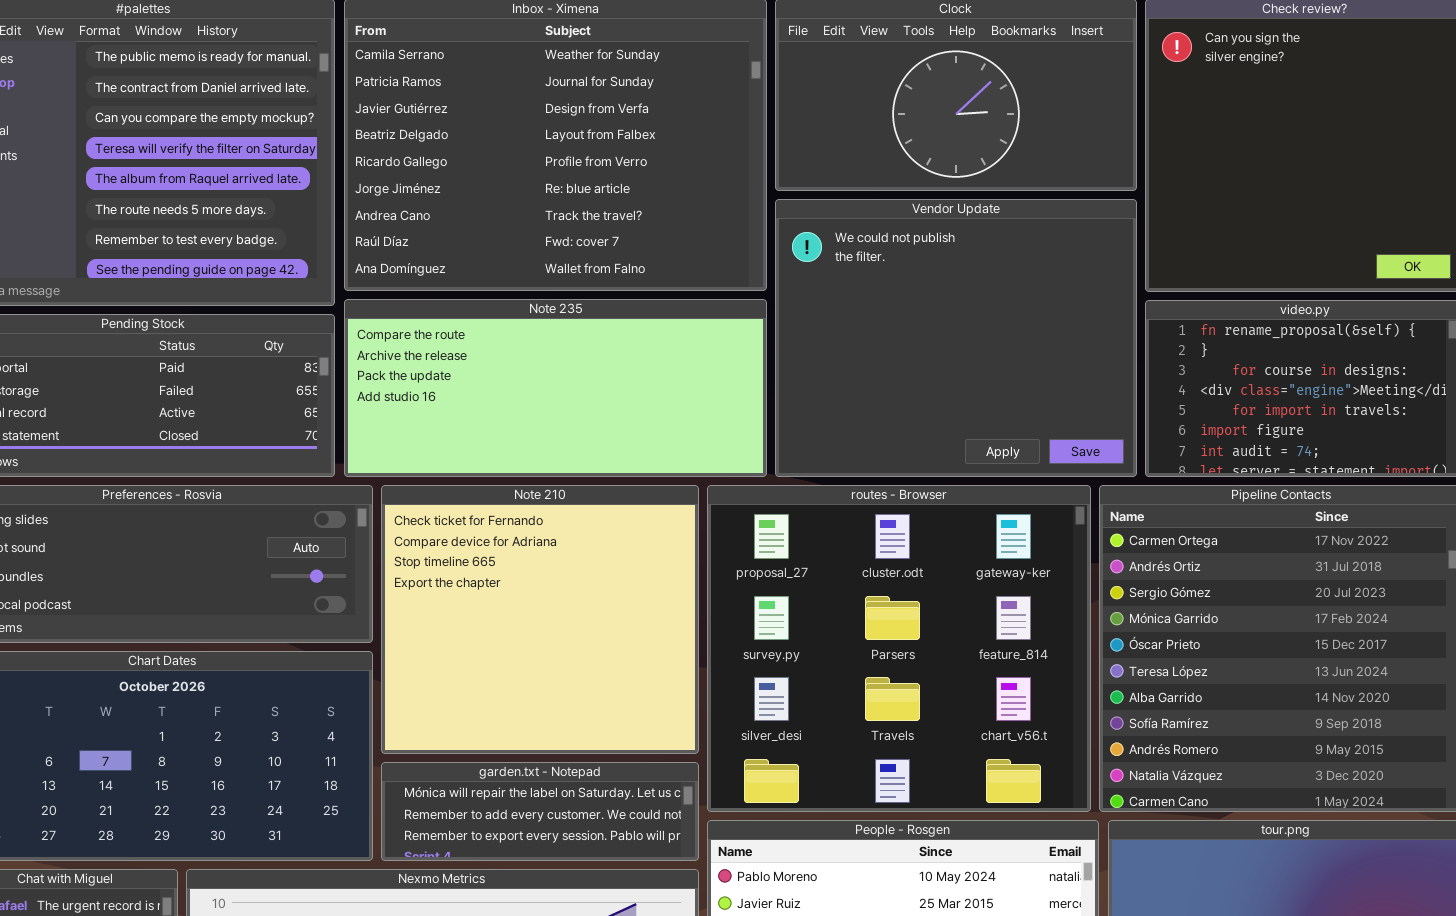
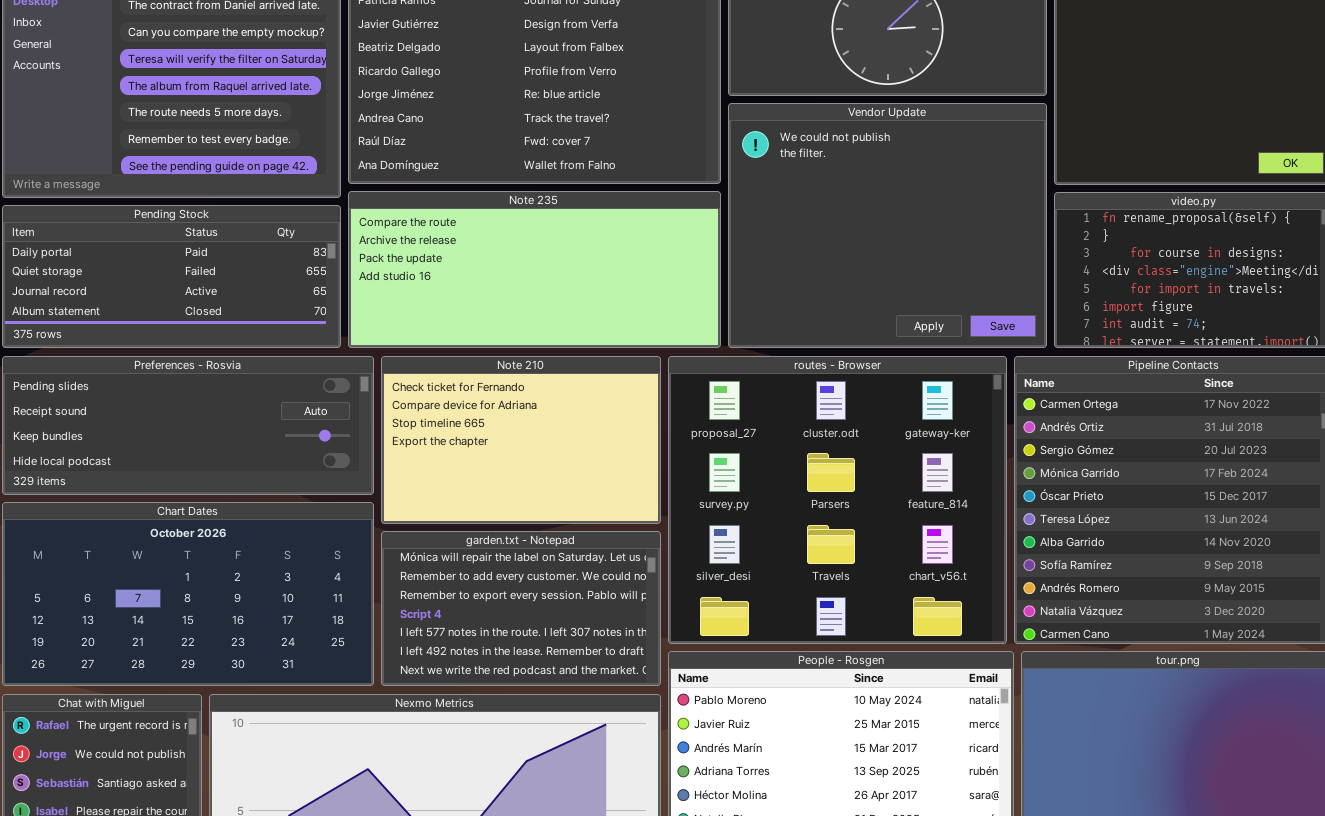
Note 210: [381,485,699,754] -> [381,356,661,524], resized
garden.txt - Notepad: [381,762,699,861] -> [381,531,661,686], resized

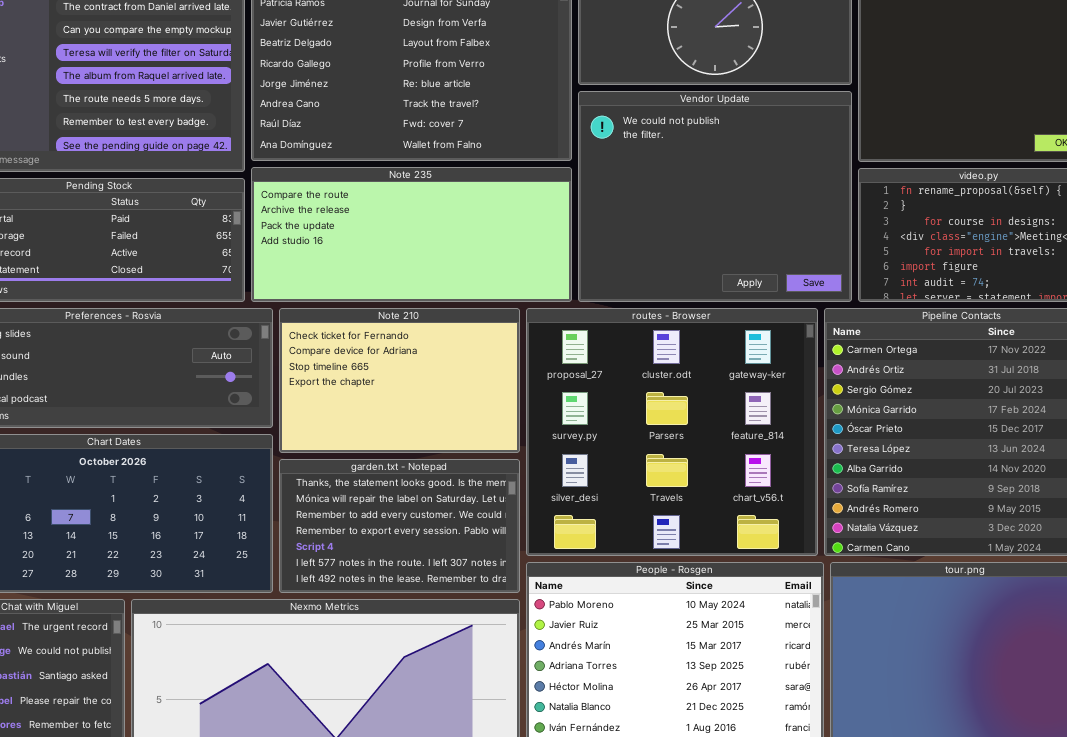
garden.txt - Notepad: [381,531,661,686] -> [279,459,520,593], scrolled up 1 row

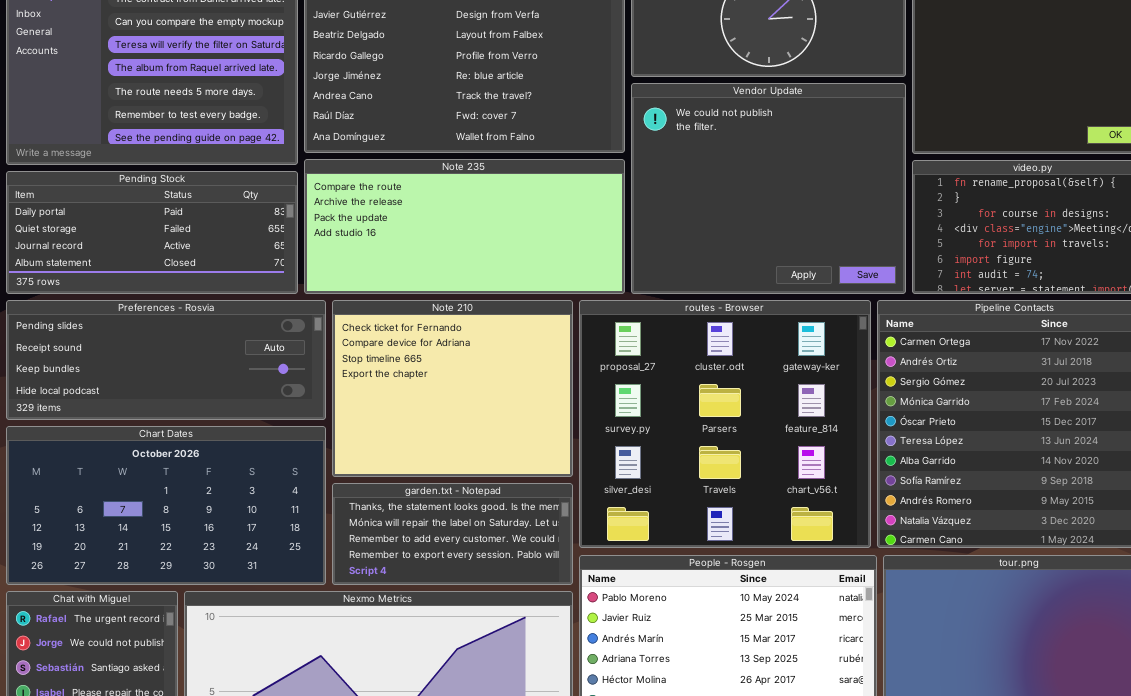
Note 210: [279,308,520,453] -> [332,300,573,477], resized
garden.txt - Notepad: [279,459,520,593] -> [332,483,573,585], resized

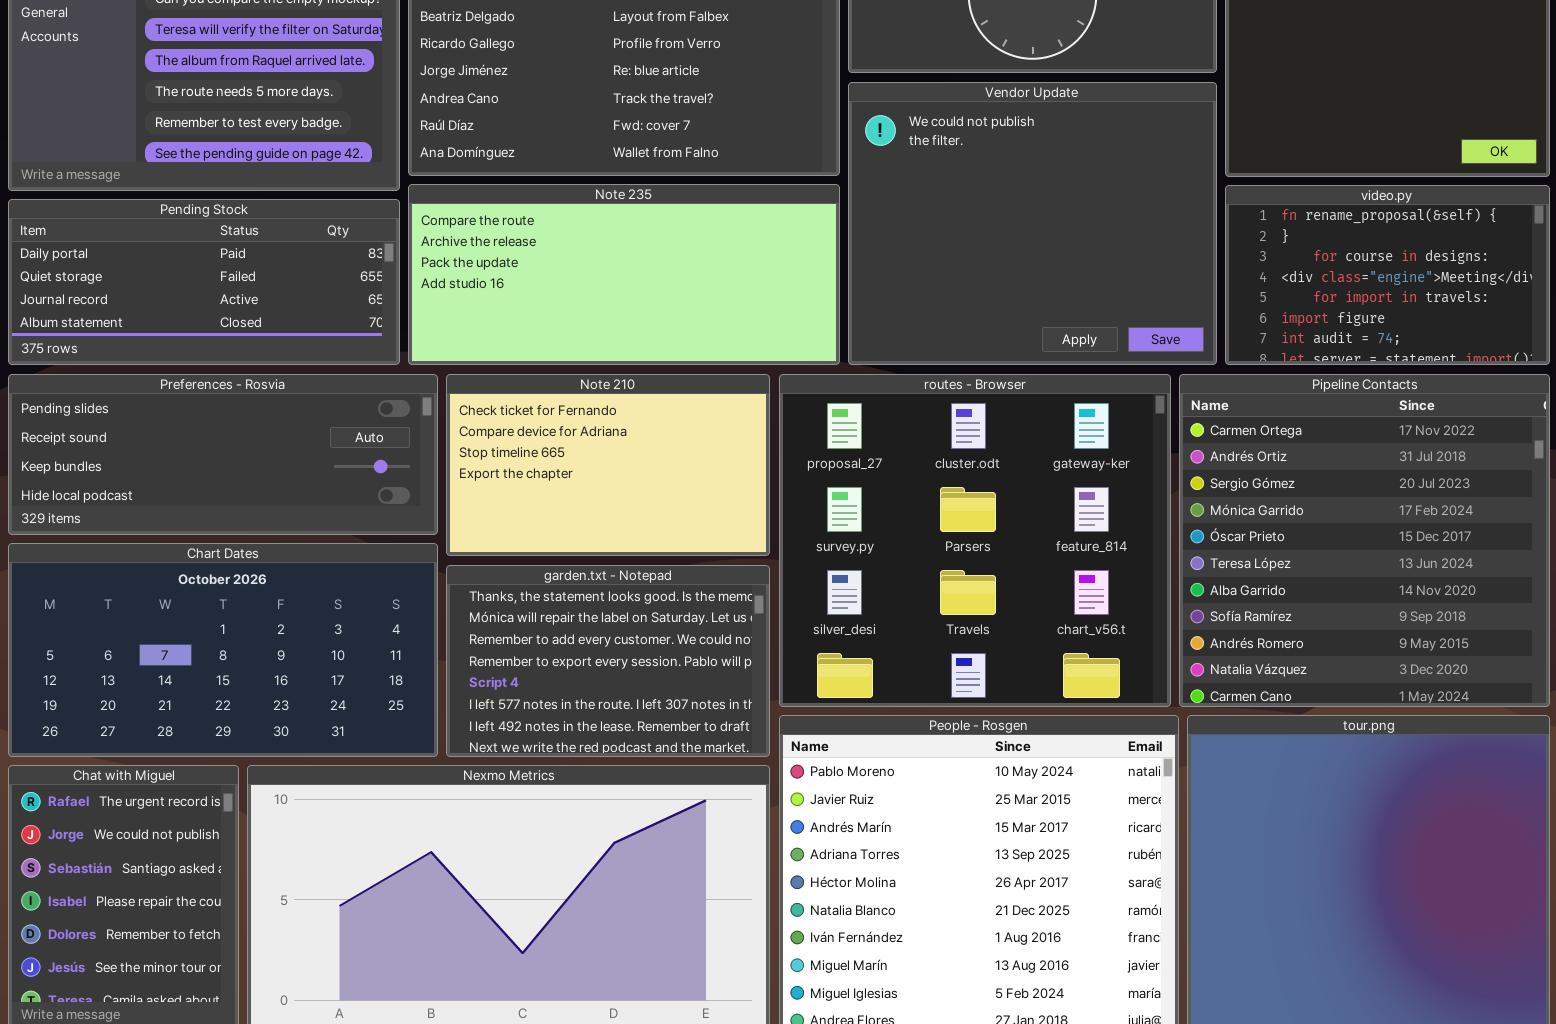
Note 210: [332,300,573,477] -> [446,374,770,556], resized
garden.txt - Notepad: [332,483,573,585] -> [446,565,770,757], resized

